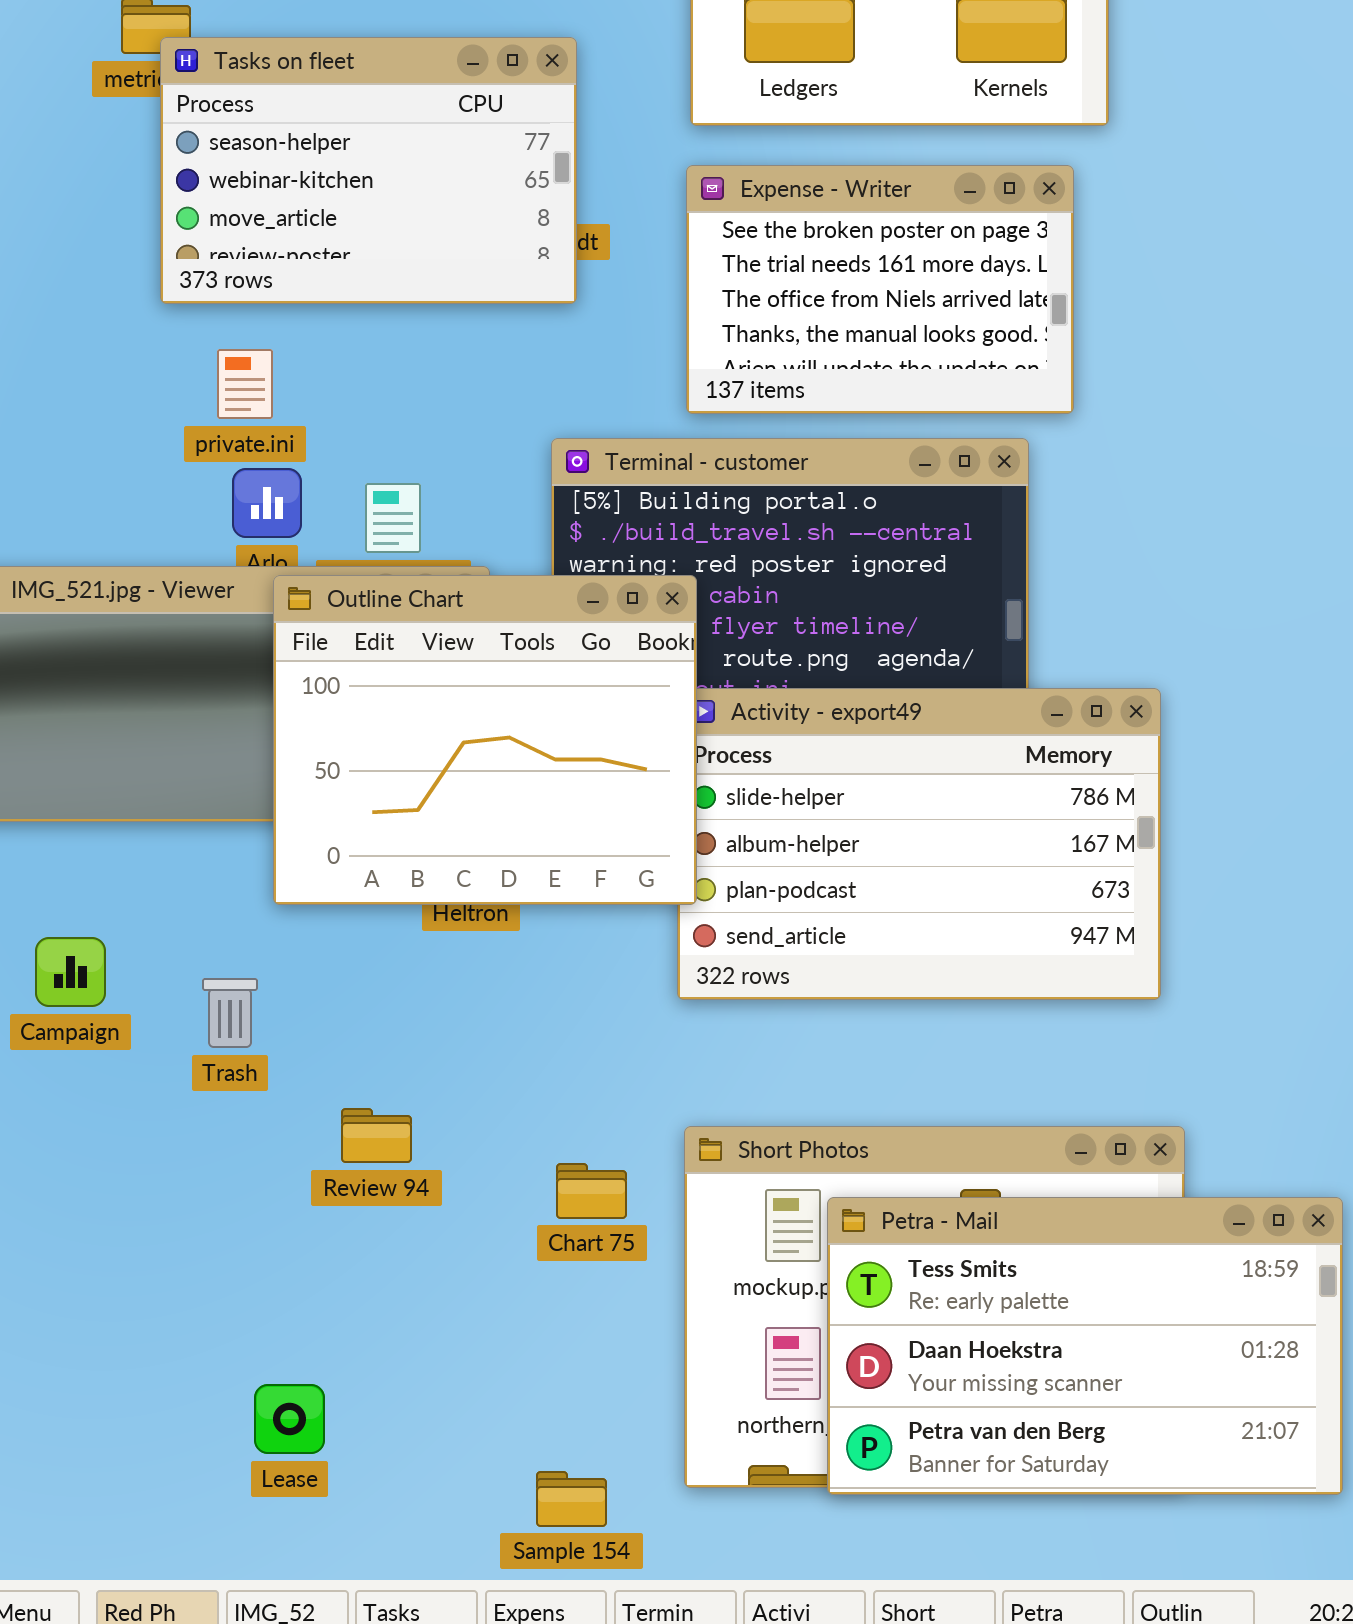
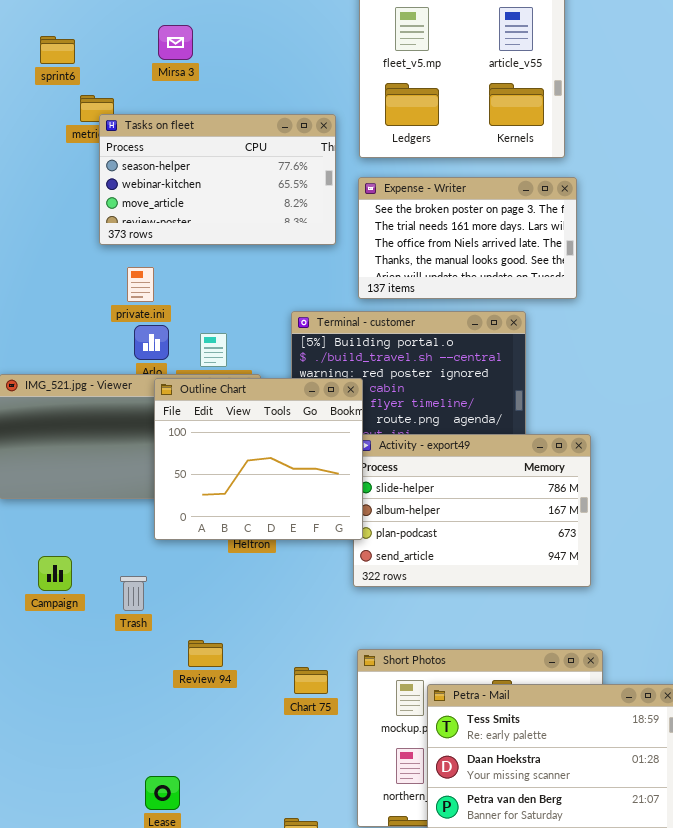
Tasks on fleet: [160,37,577,304] -> [99,114,336,245], resized
Expense - Writer: [686,165,1074,414] -> [358,177,577,299], resized

